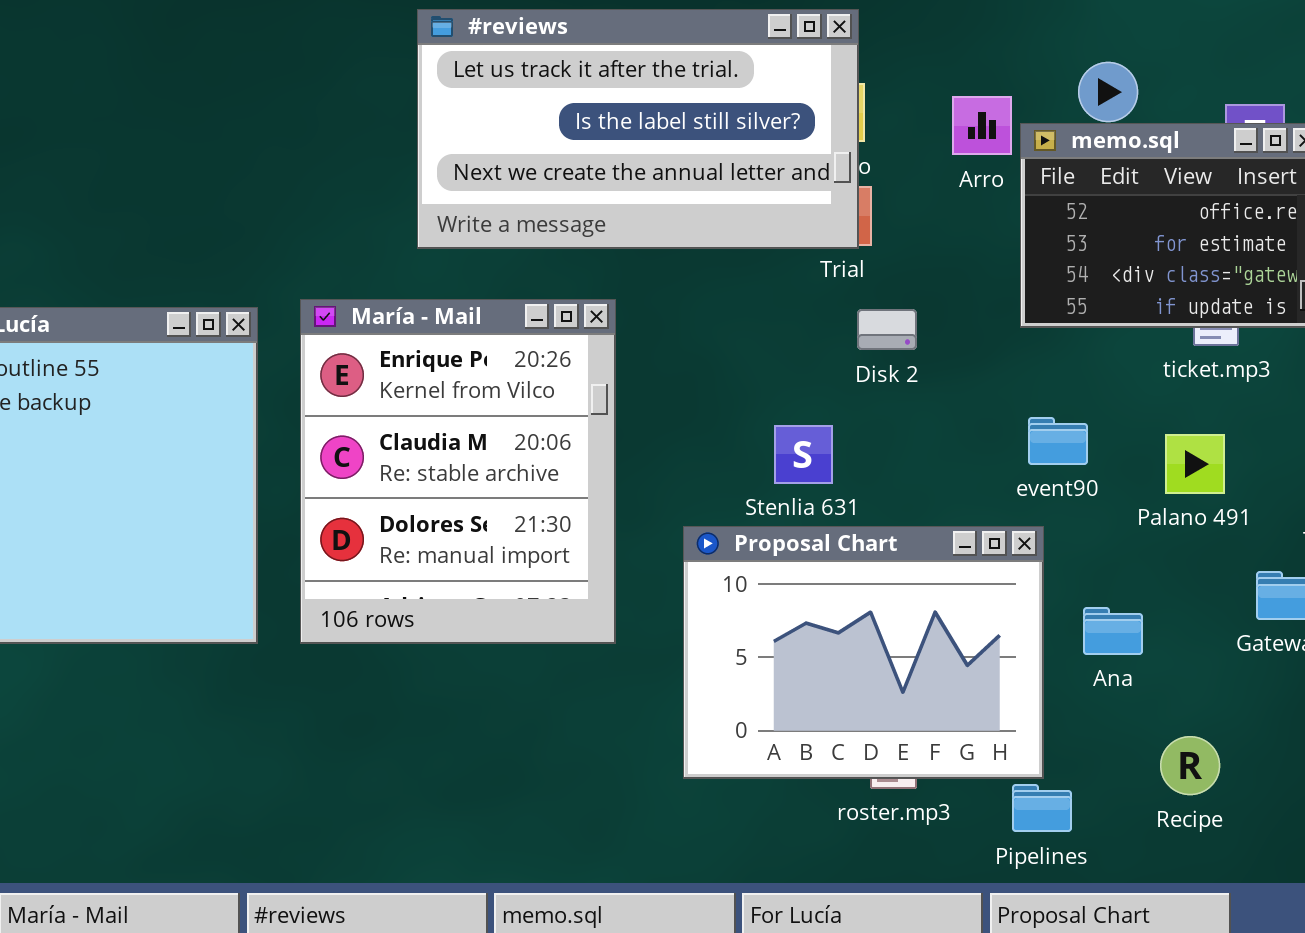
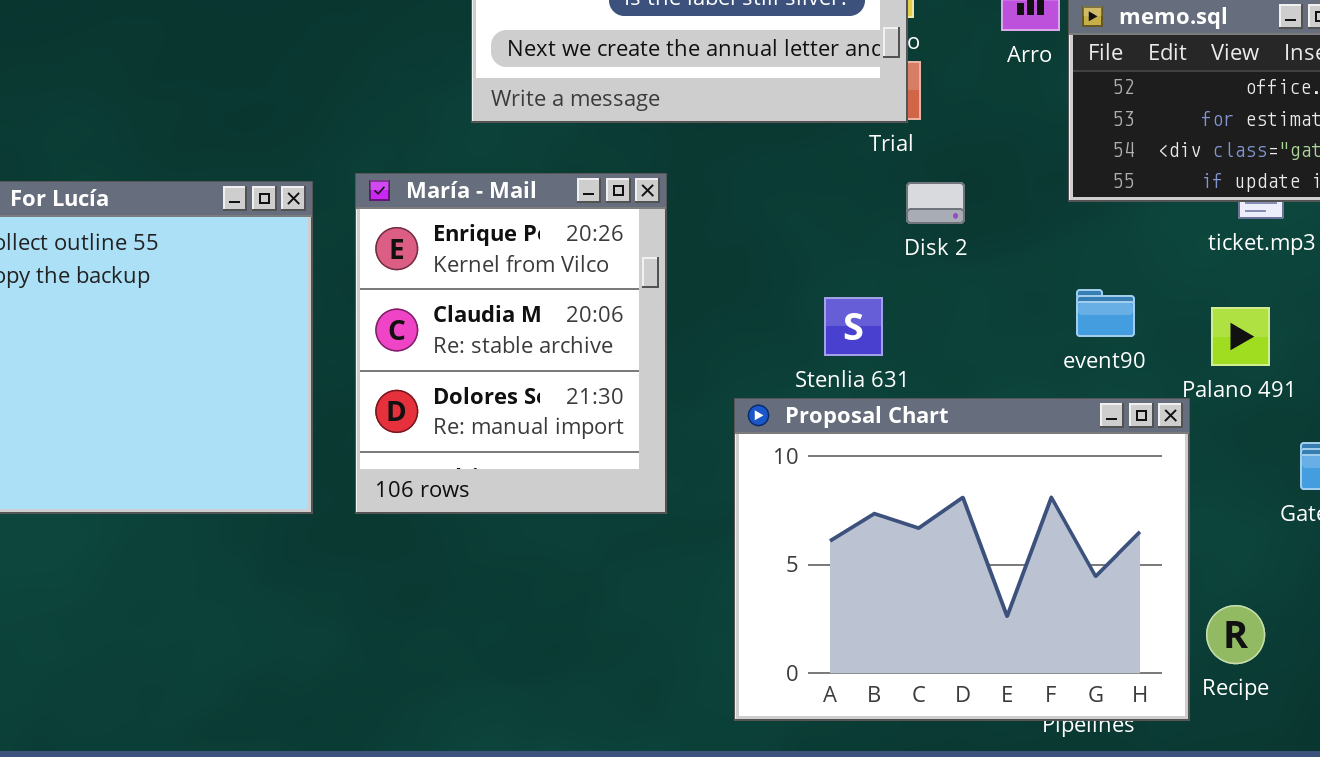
Proposal Chart: [683,526,1044,779] -> [734,398,1190,721], resized

